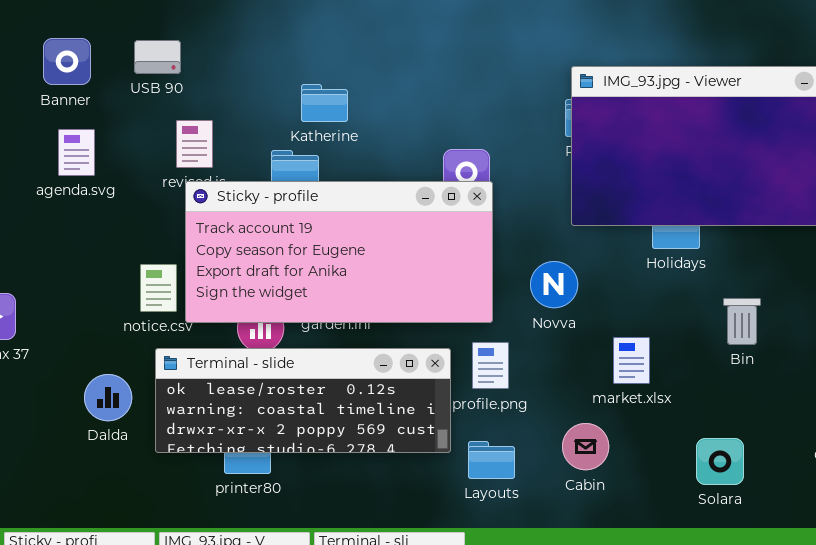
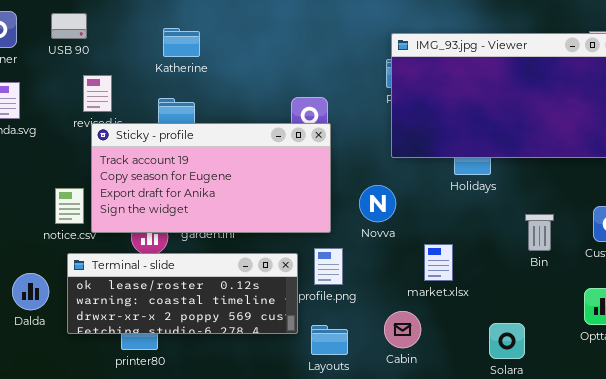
Katherine: [301,84,348,122] -> [163,28,200,57], moved
Bin: [723,298,761,345] -> [525,214,554,251], moved

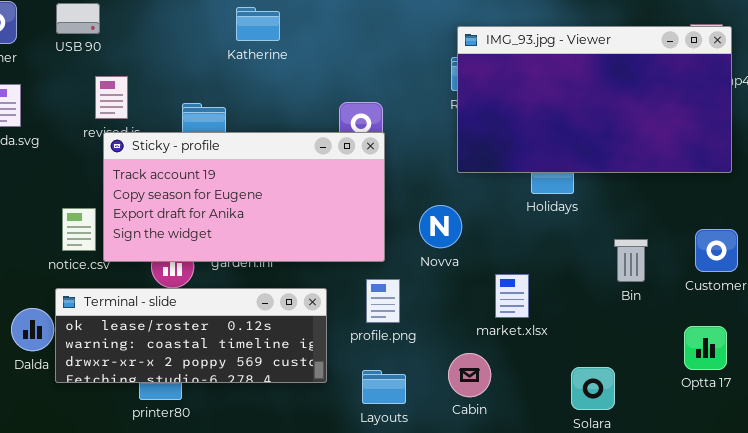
Katherine: [163,28,200,57] -> [236,7,280,41], moved
Terminal - slide: [67,253,298,334] -> [55,288,327,383], moved

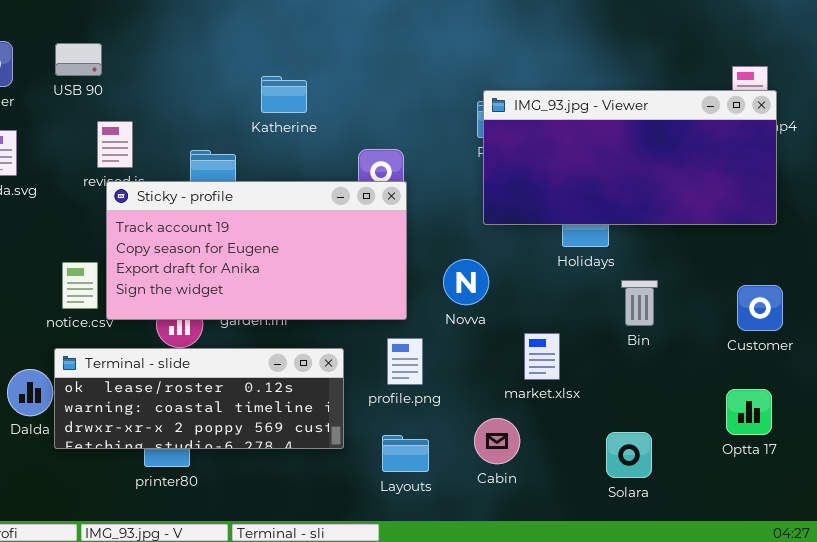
Katherine: [236,7,280,41] -> [261,76,307,113], moved
IMG_93.jpg - Viewer: [457,26,732,173] -> [483,90,777,225], resized
Bin: [614,239,648,282] -> [621,280,658,326], moved

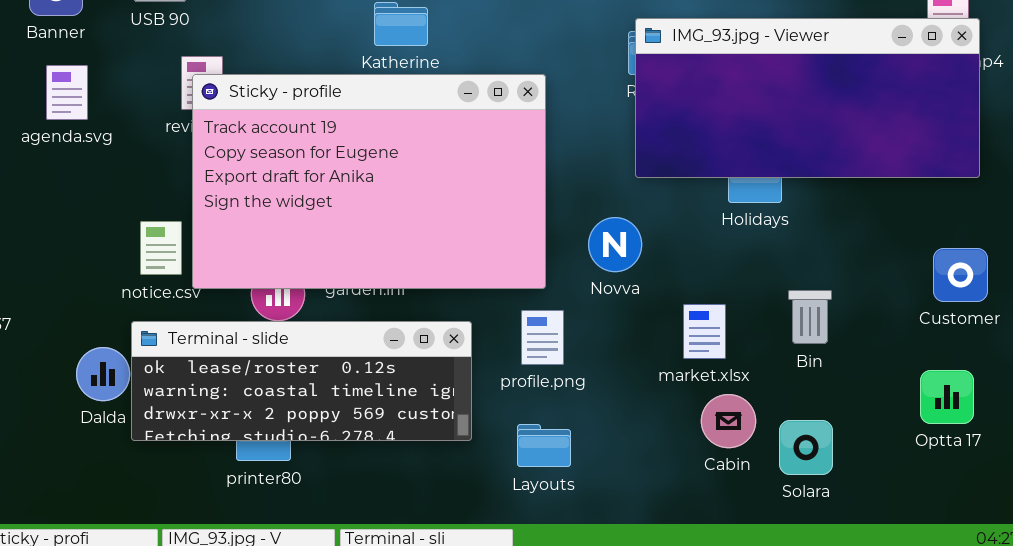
Sticky - profile: [106,181,407,320] -> [192,74,546,289], resized
Bin: [621,280,658,326] -> [788,290,832,344], moved
Cabin: [474,418,520,464] -> [701,394,756,448], moved

